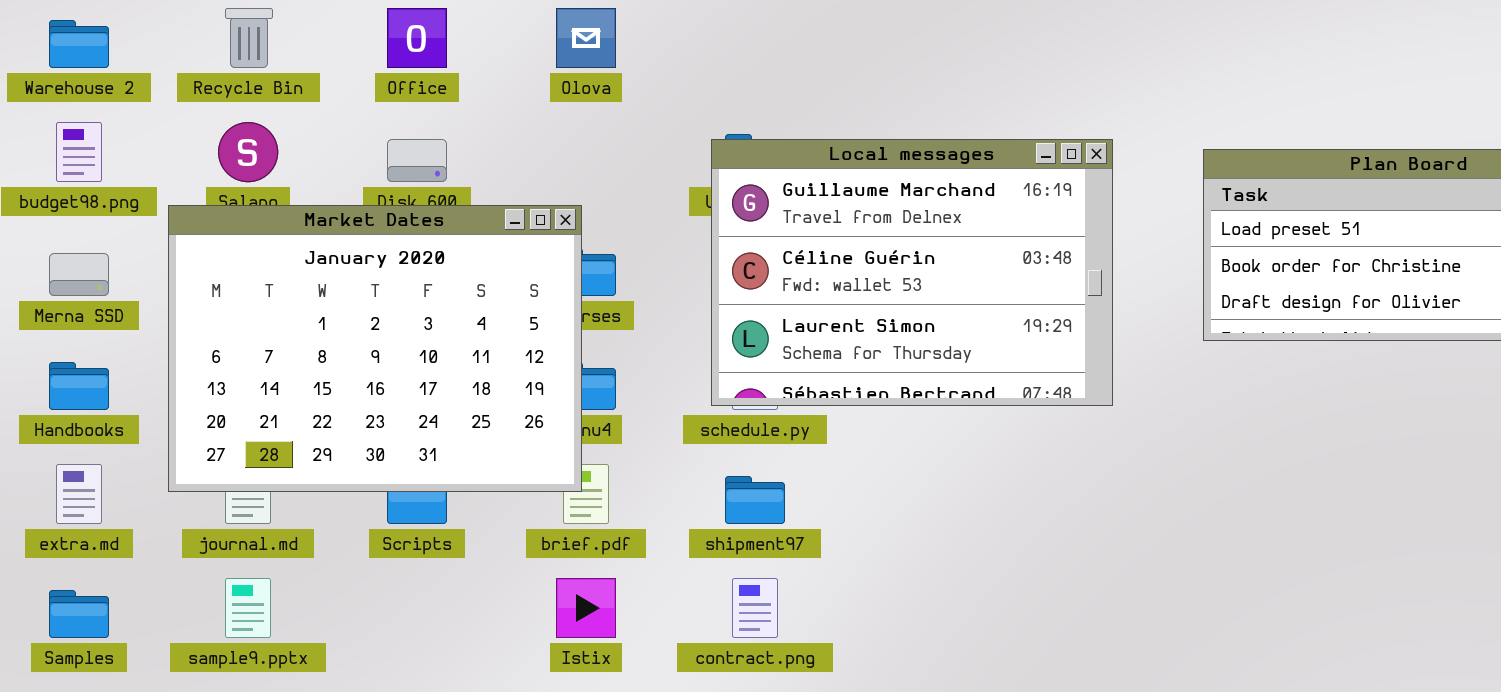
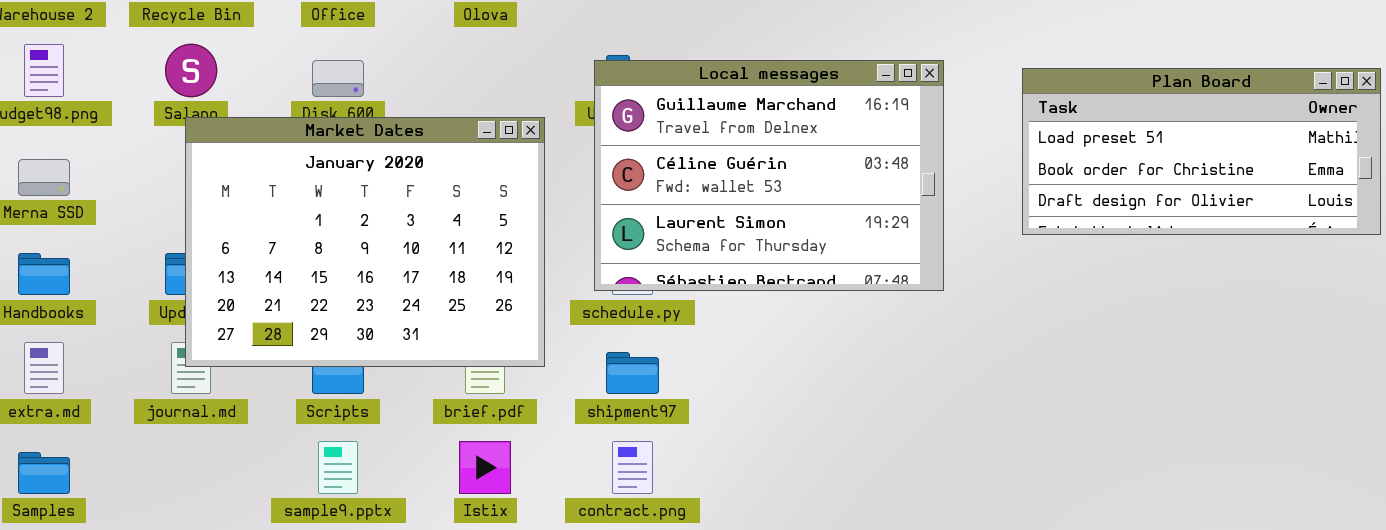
Market Dates: [168,205,582,492] -> [185,117,545,367], moved
sample9.pptx: [225,578,271,638] -> [318,441,358,494], moved

